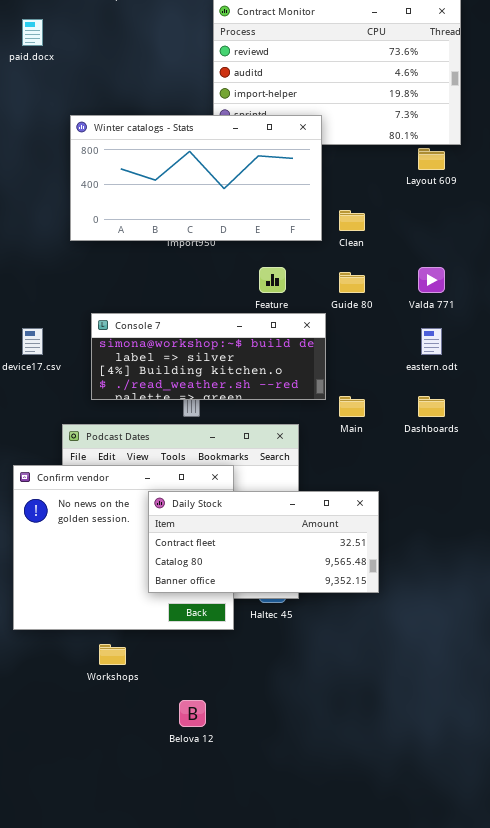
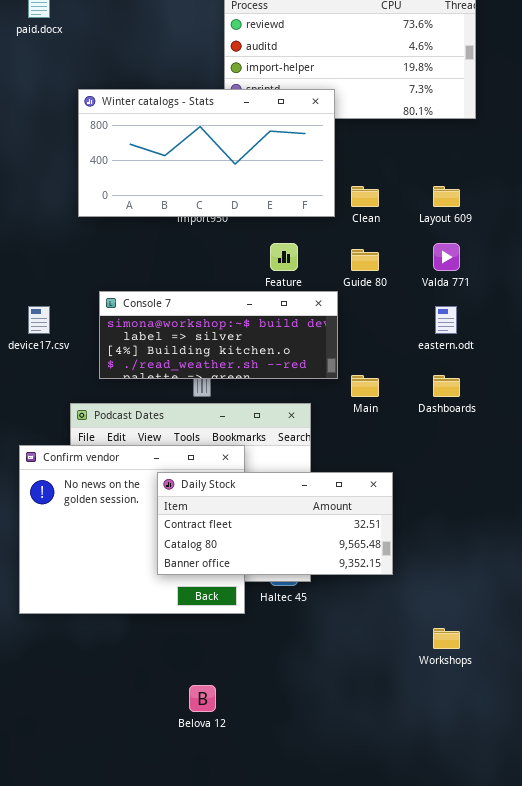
Layout 609: [418,148,445,170] -> [433,186,460,207], moved
Workshops: [99,644,126,665] -> [433,628,460,649], moved

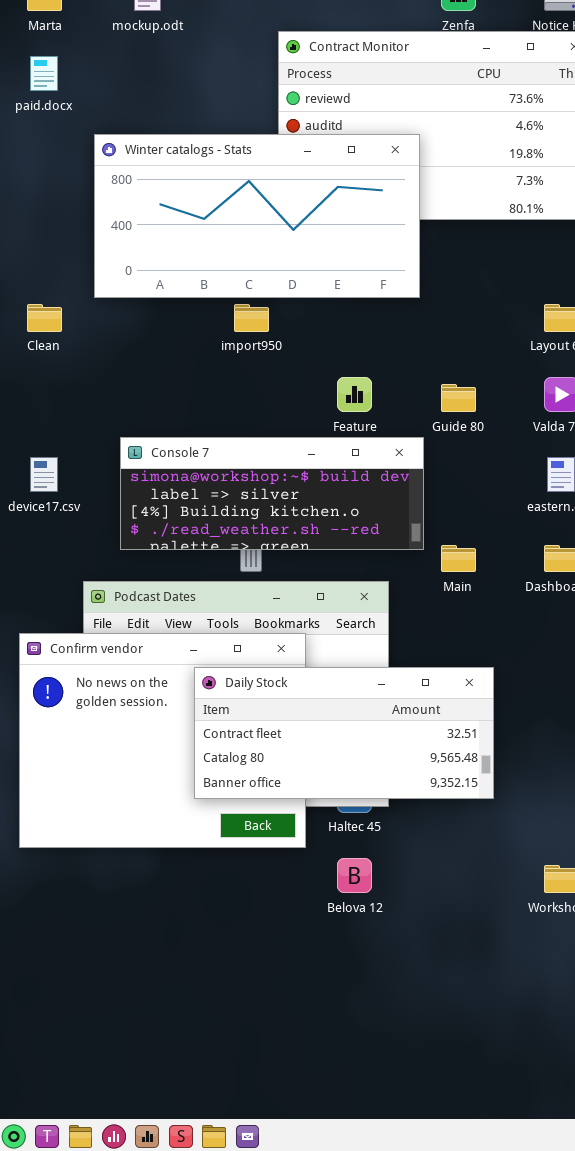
Winter catalogs - Stats: [78,89,335,217] -> [94,134,420,298], moved
Clean: [351,186,379,207] -> [27,304,62,332], moved
Belova 12: [189,685,216,712] -> [337,858,372,893], moved

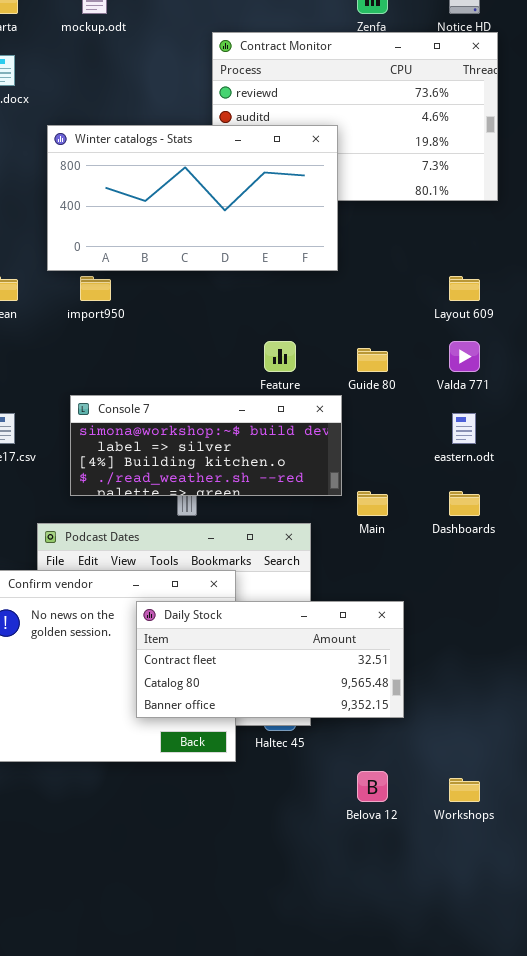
import950: [234,304,269,332] -> [80,276,111,301], moved
Belova 12: [337,858,372,893] -> [357,771,388,802], moved

